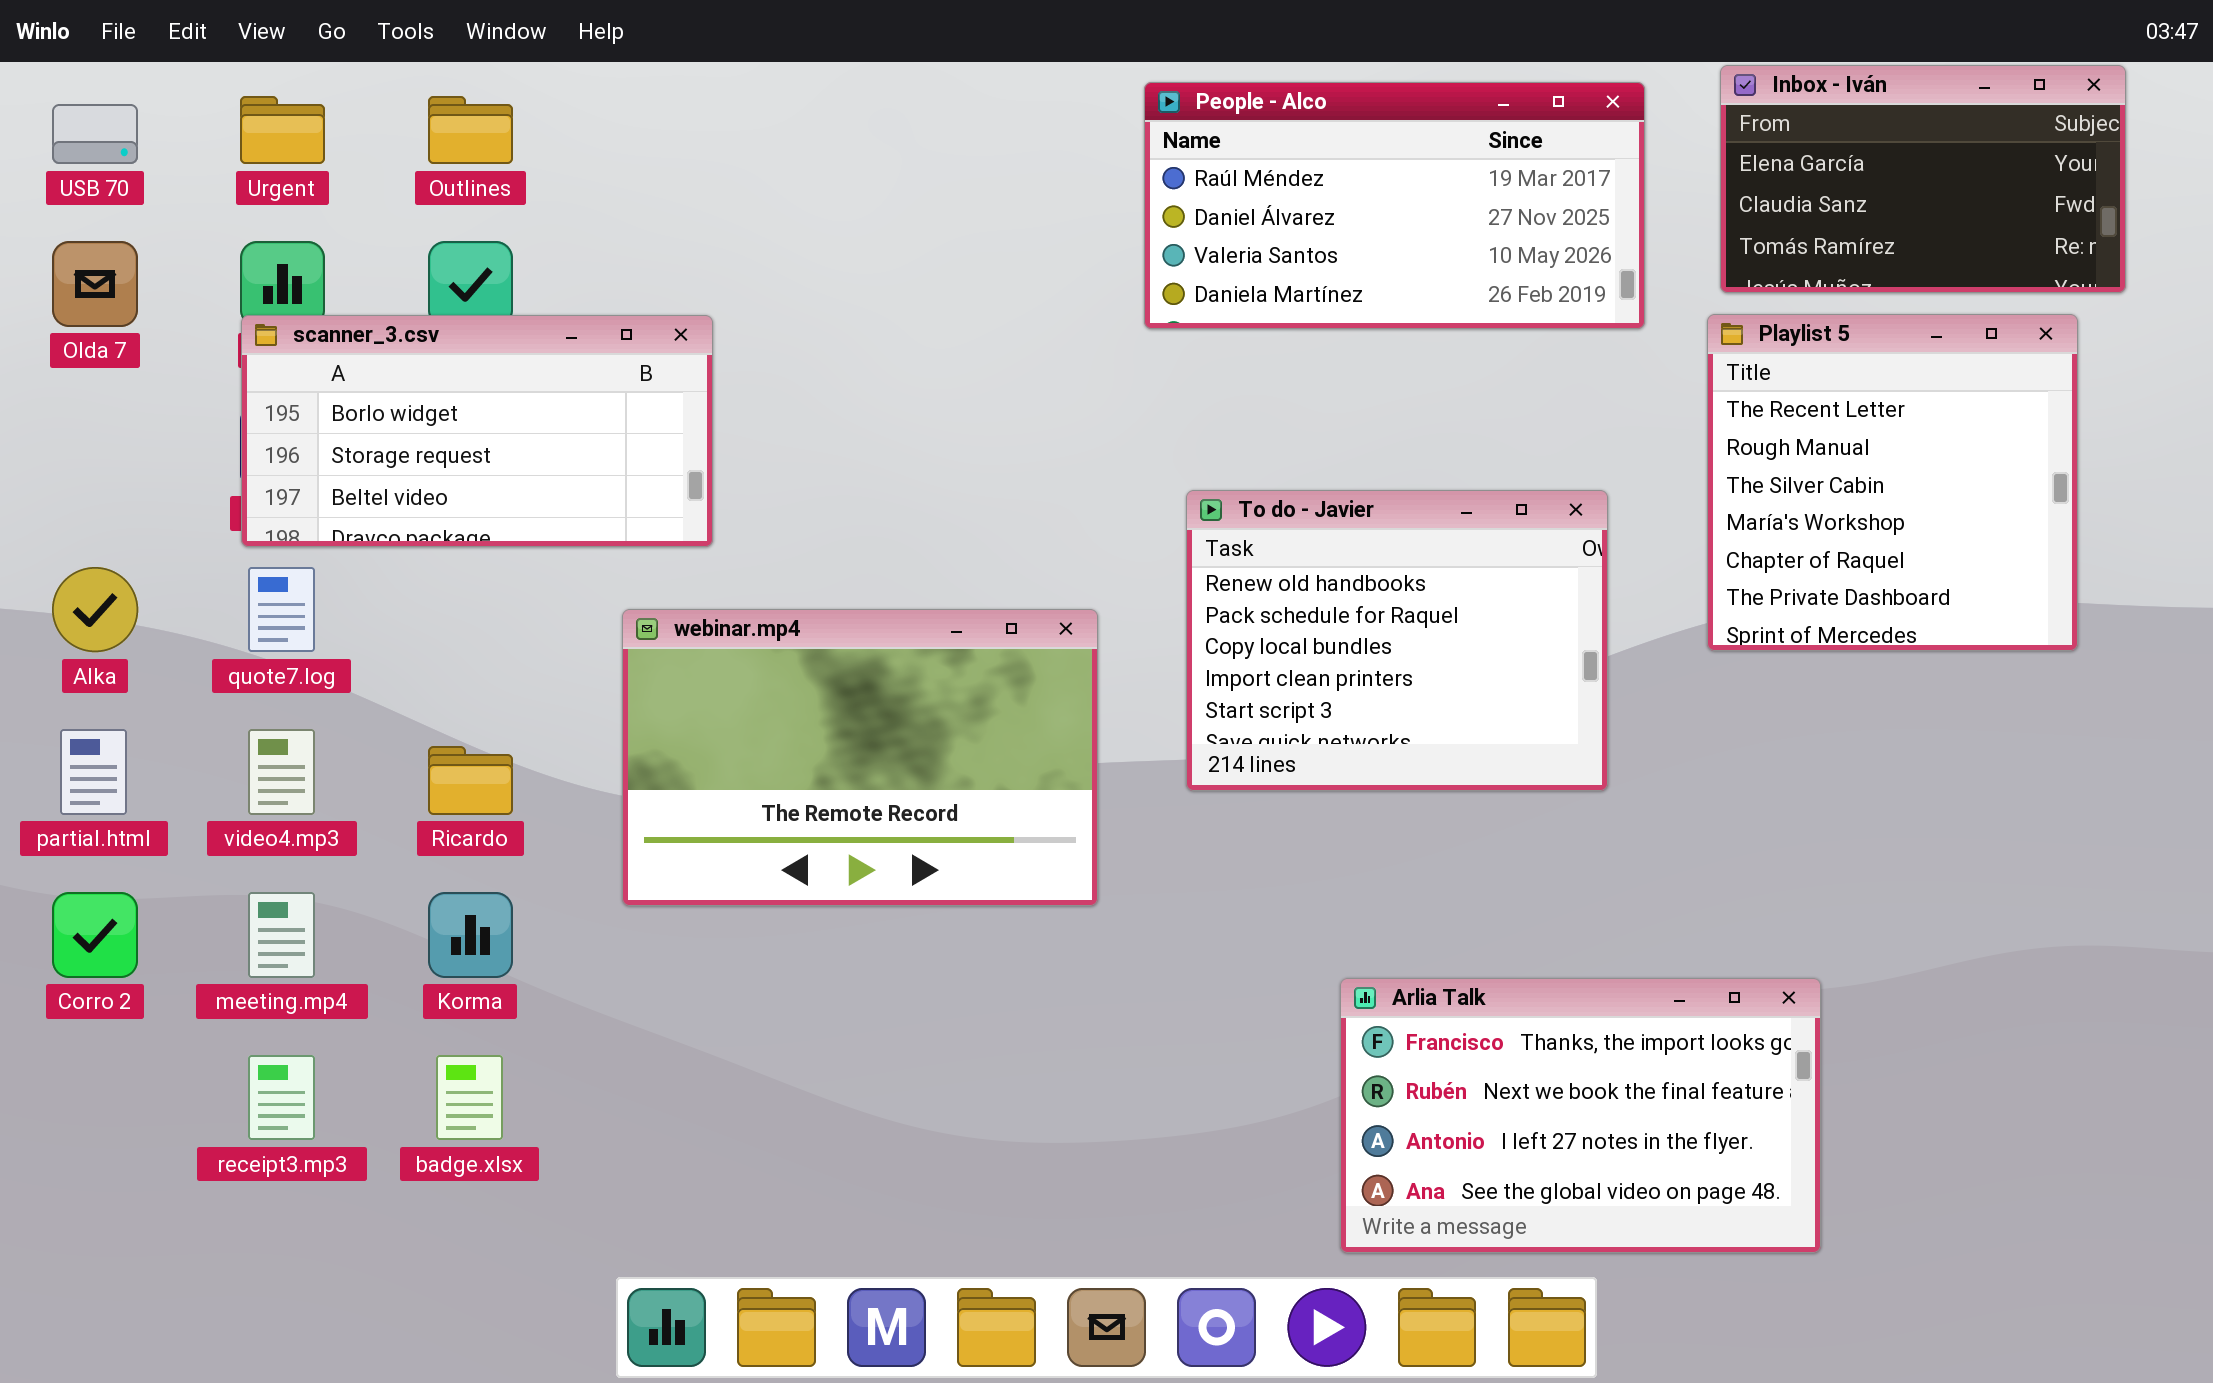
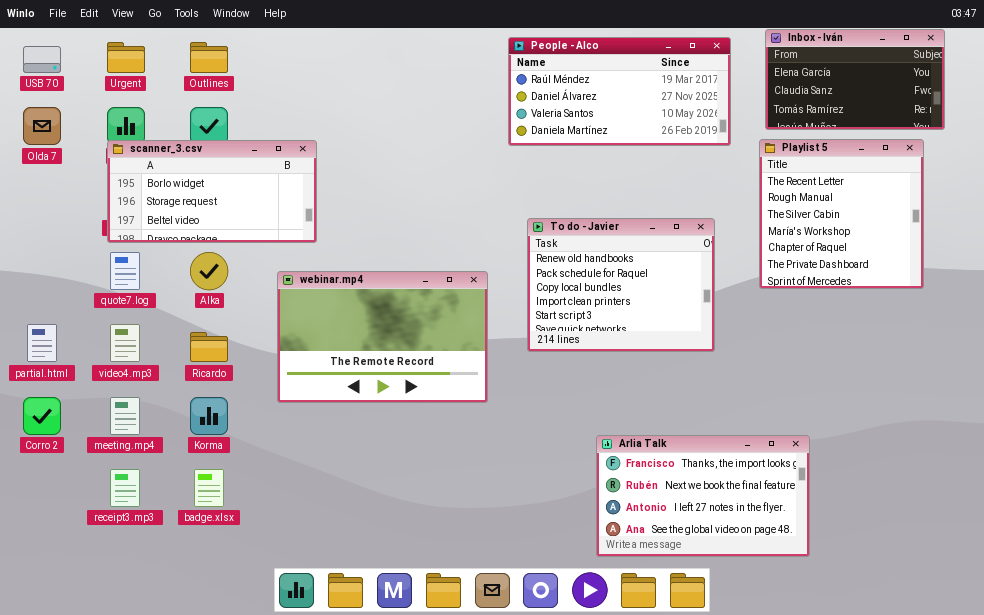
Alka: [52,567,138,652] -> [190,252,228,290], moved

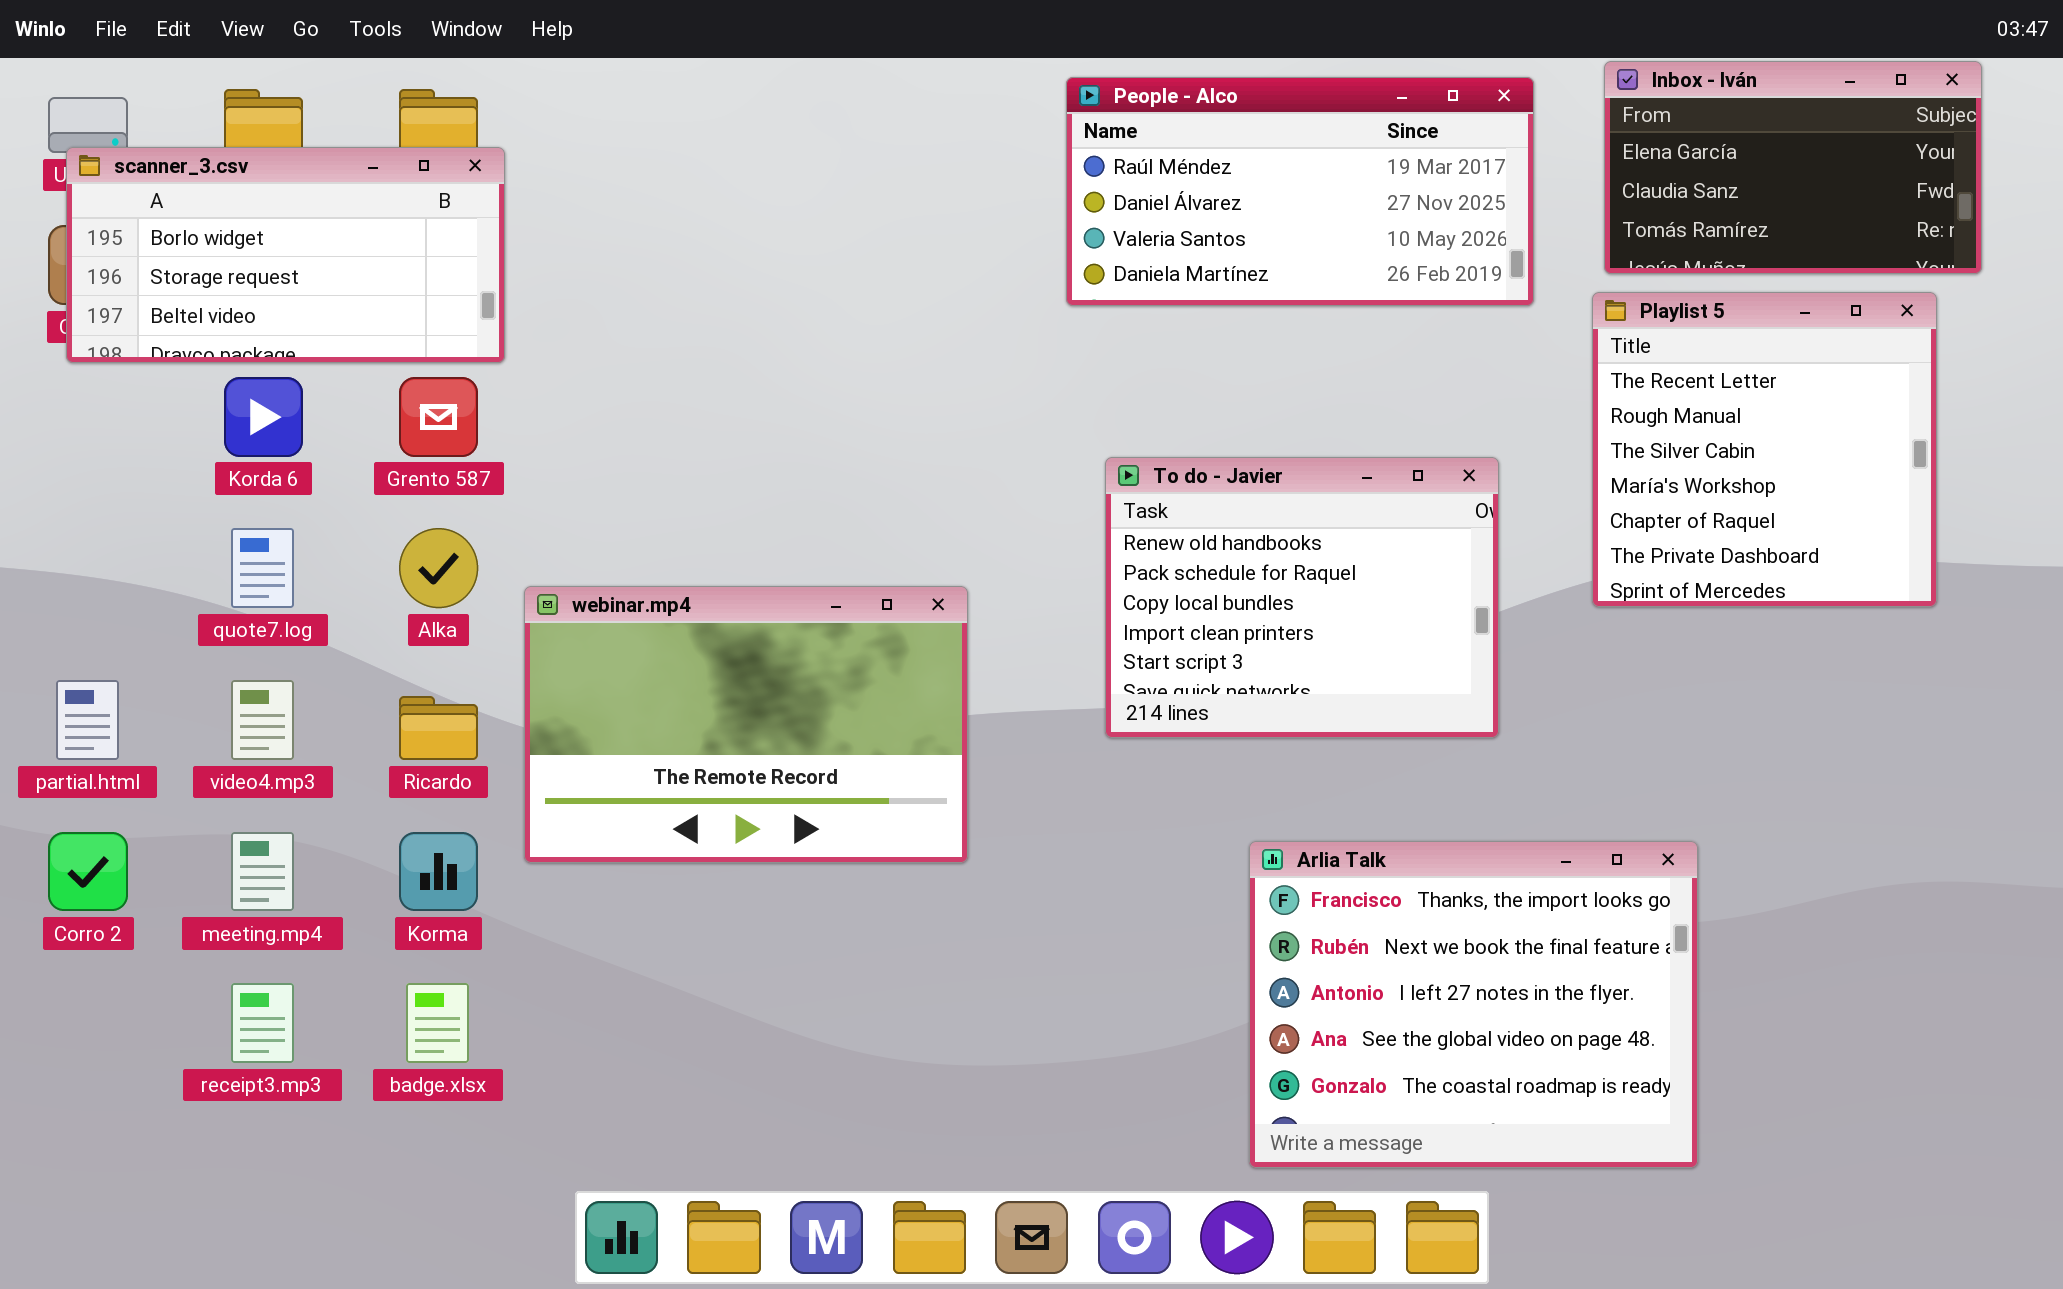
scanner_3.csv: [107,140,317,243] -> [66,147,505,363], moved
webinar.mp4: [277,271,488,403] -> [524,586,968,863], moved
Arlia Talk: [596,435,810,557] -> [1249,841,1698,1168], resized

